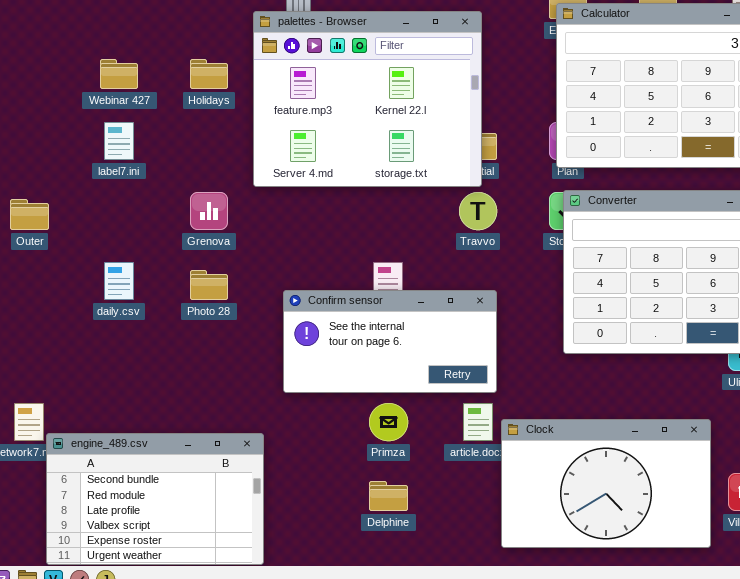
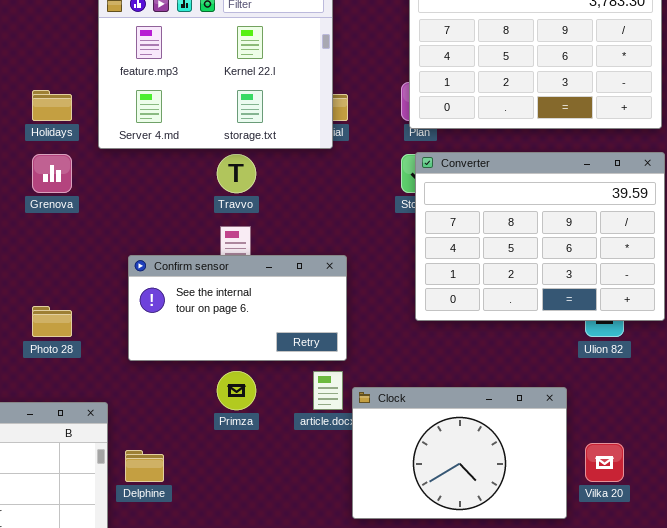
Holidays: [190,59,228,89] -> [32,90,72,121], moved
Travvo: [459,192,497,230] -> [217,154,256,193], moved
Photo 28: [190,270,228,300] -> [32,306,72,337], moved
Delphine: [369,481,408,511] -> [125,450,164,482], moved

